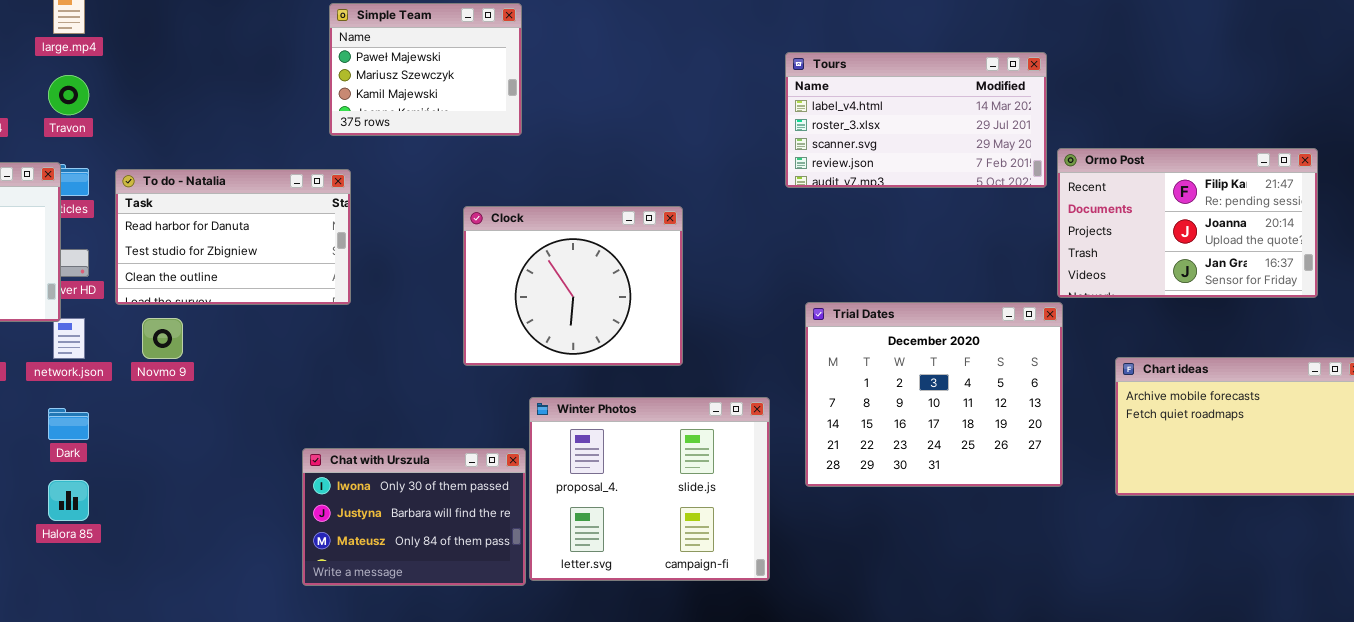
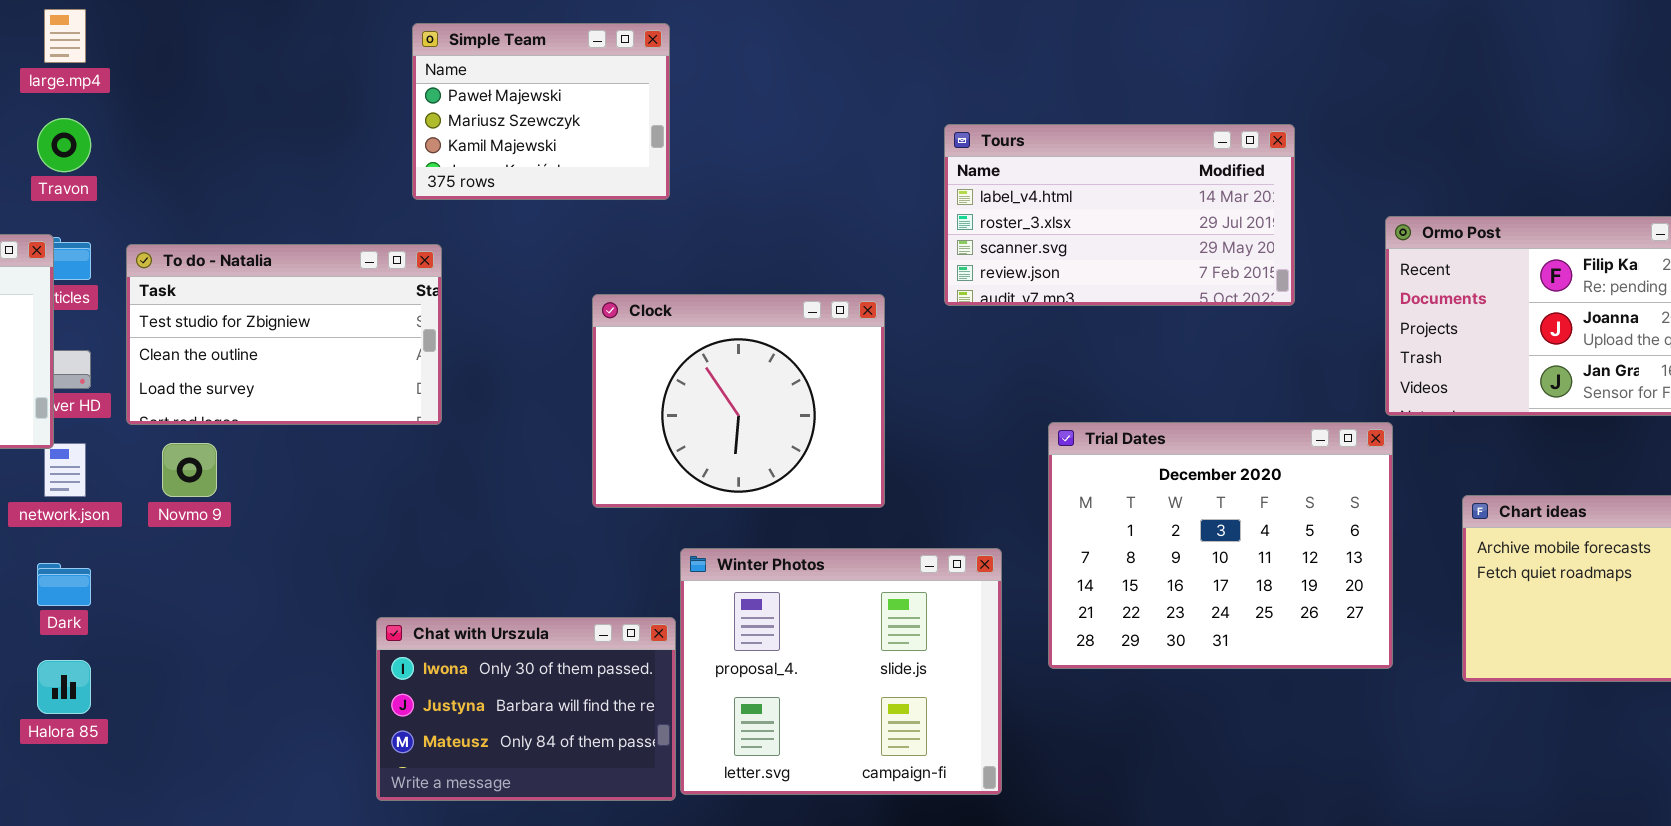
Tours: [785,52,1047,188] -> [944,124,1295,306], moved
To do - Natalia: [115,169,351,305] -> [126,244,442,425], scrolled down 1 row

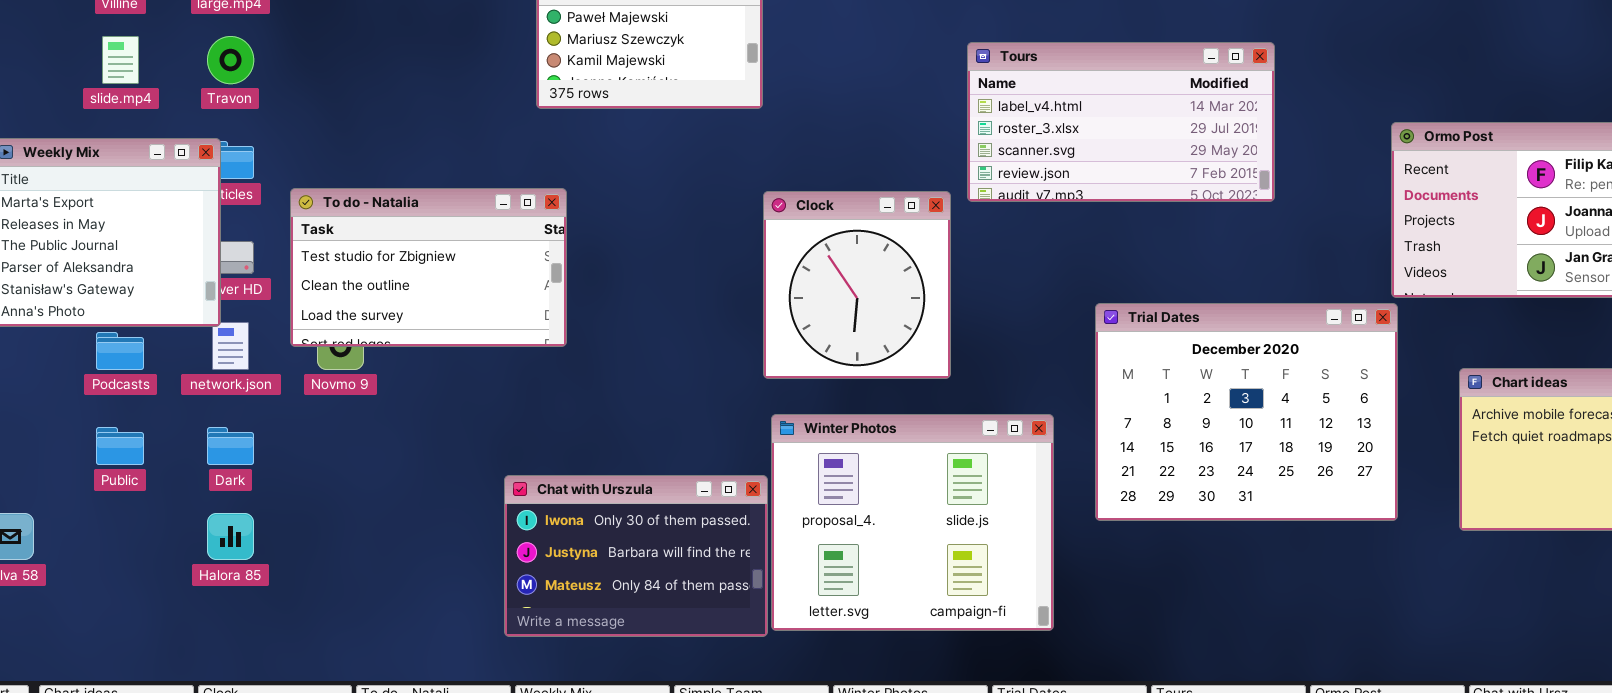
Tours: [944,124,1295,306] -> [967,42,1275,202], moved
To do - Natalia: [126,244,442,425] -> [290,188,567,347], moved
Clock: [592,294,885,508] -> [763,191,951,379], resized

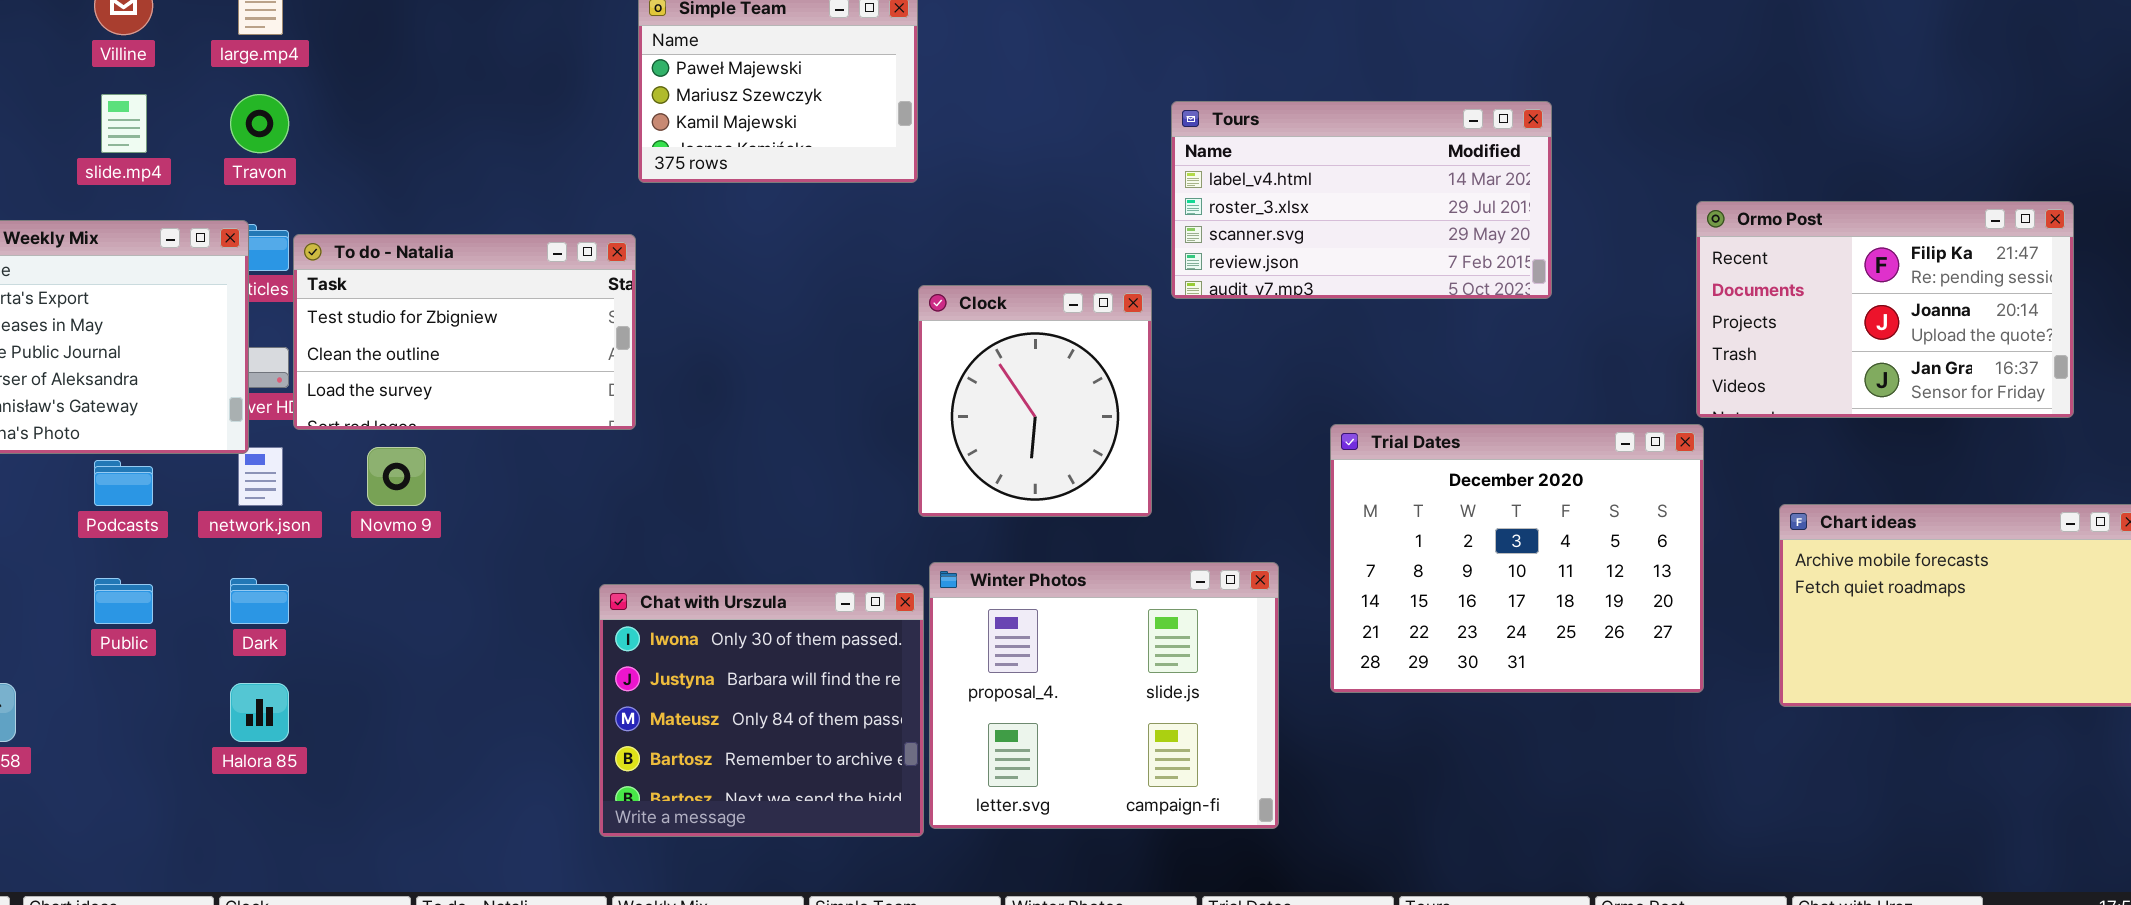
To do - Natalia: [290,188,567,347] -> [293,234,636,430], moved
Chat with Urszula: [504,475,768,637] -> [599,584,924,837], resized

